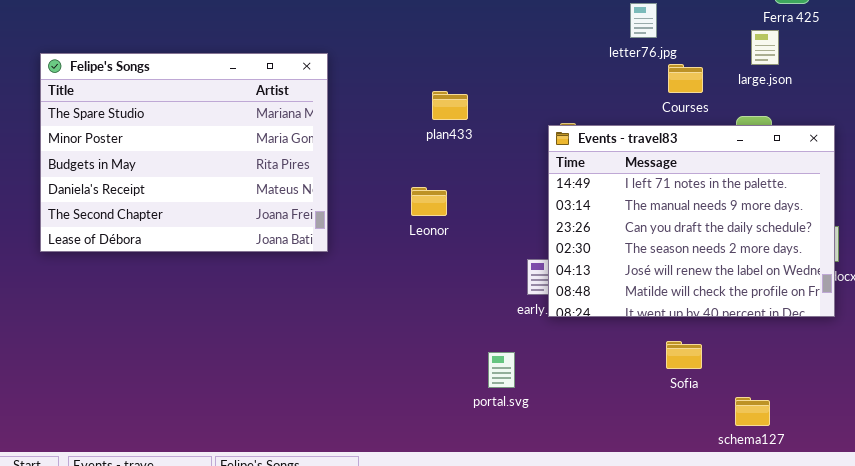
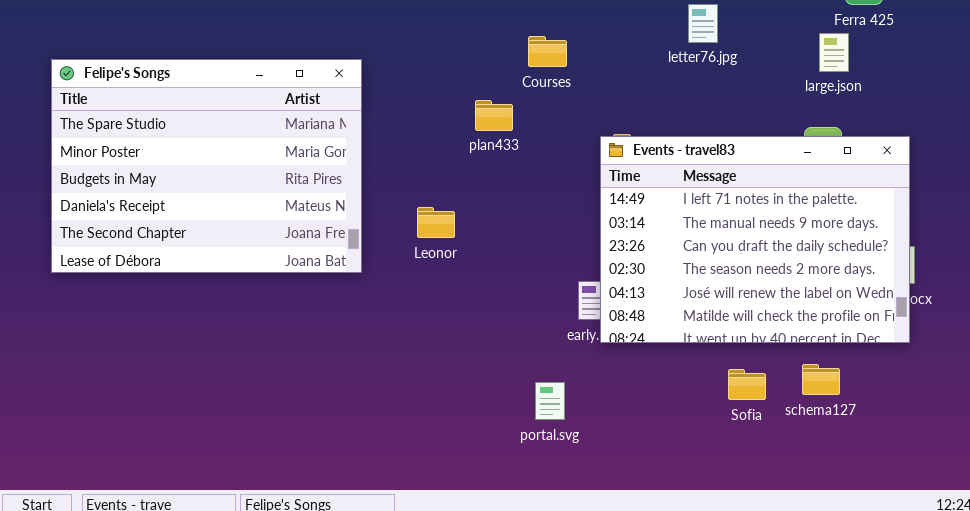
Courses: [668,64,703,93] -> [528,36,567,67], moved
Leonor: [411,187,447,216] -> [417,207,455,238], moved
schema127: [735,397,770,426] -> [802,364,840,395], moved

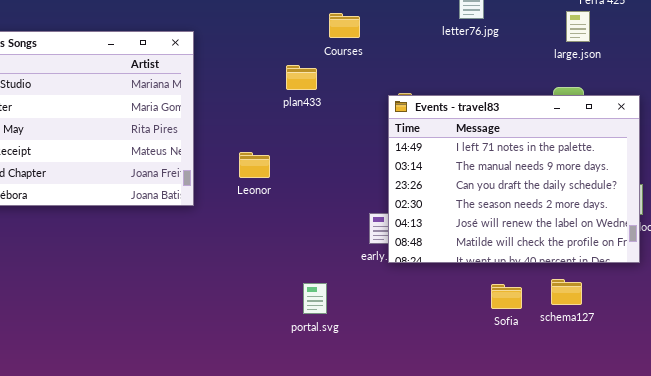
portal.svg: [535,382,565,420] -> [303,283,327,314], moved

